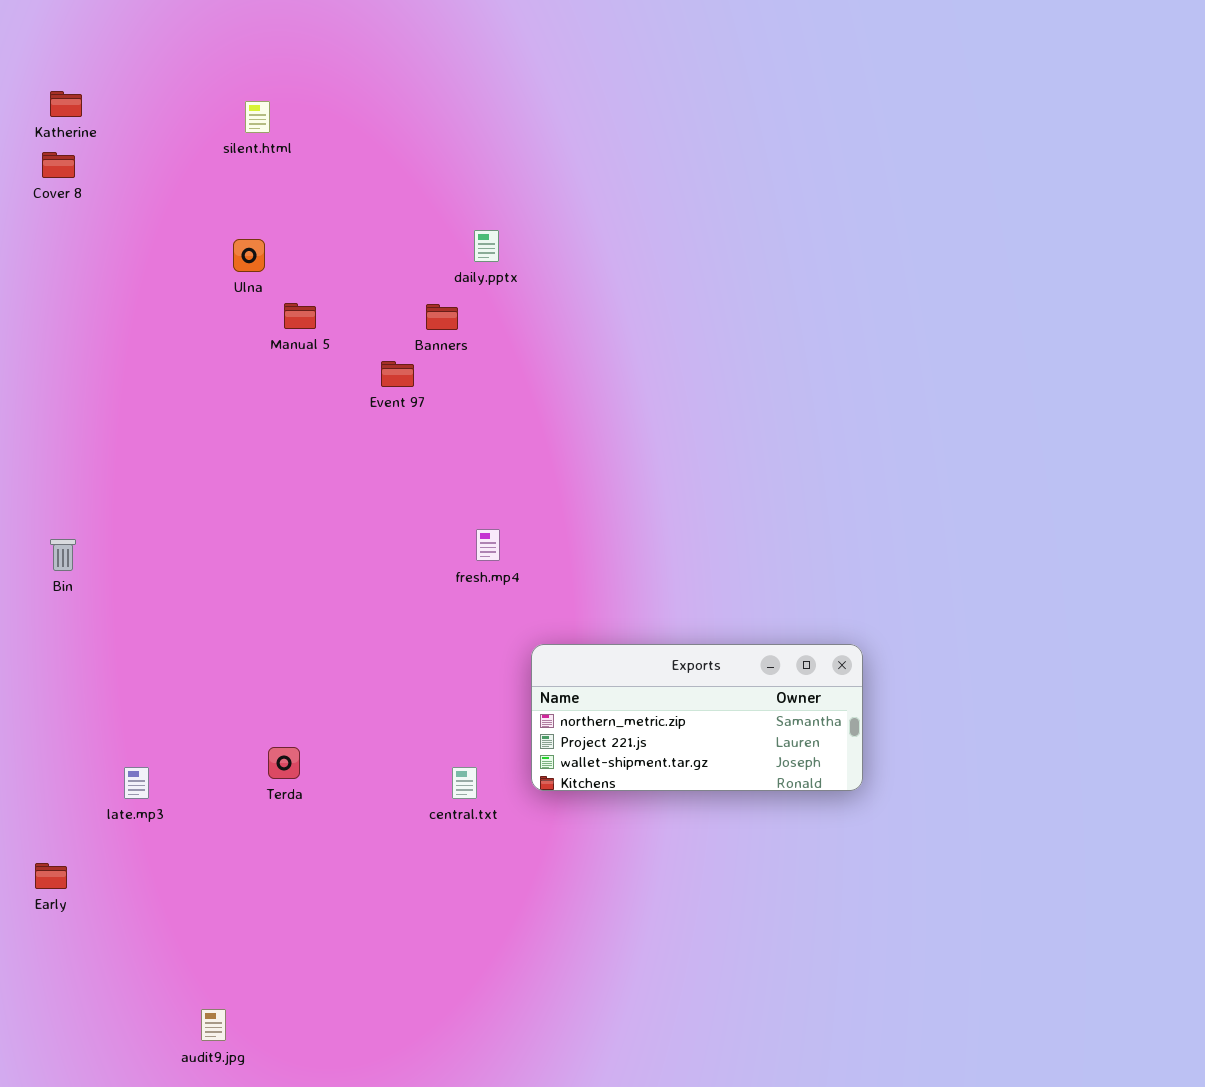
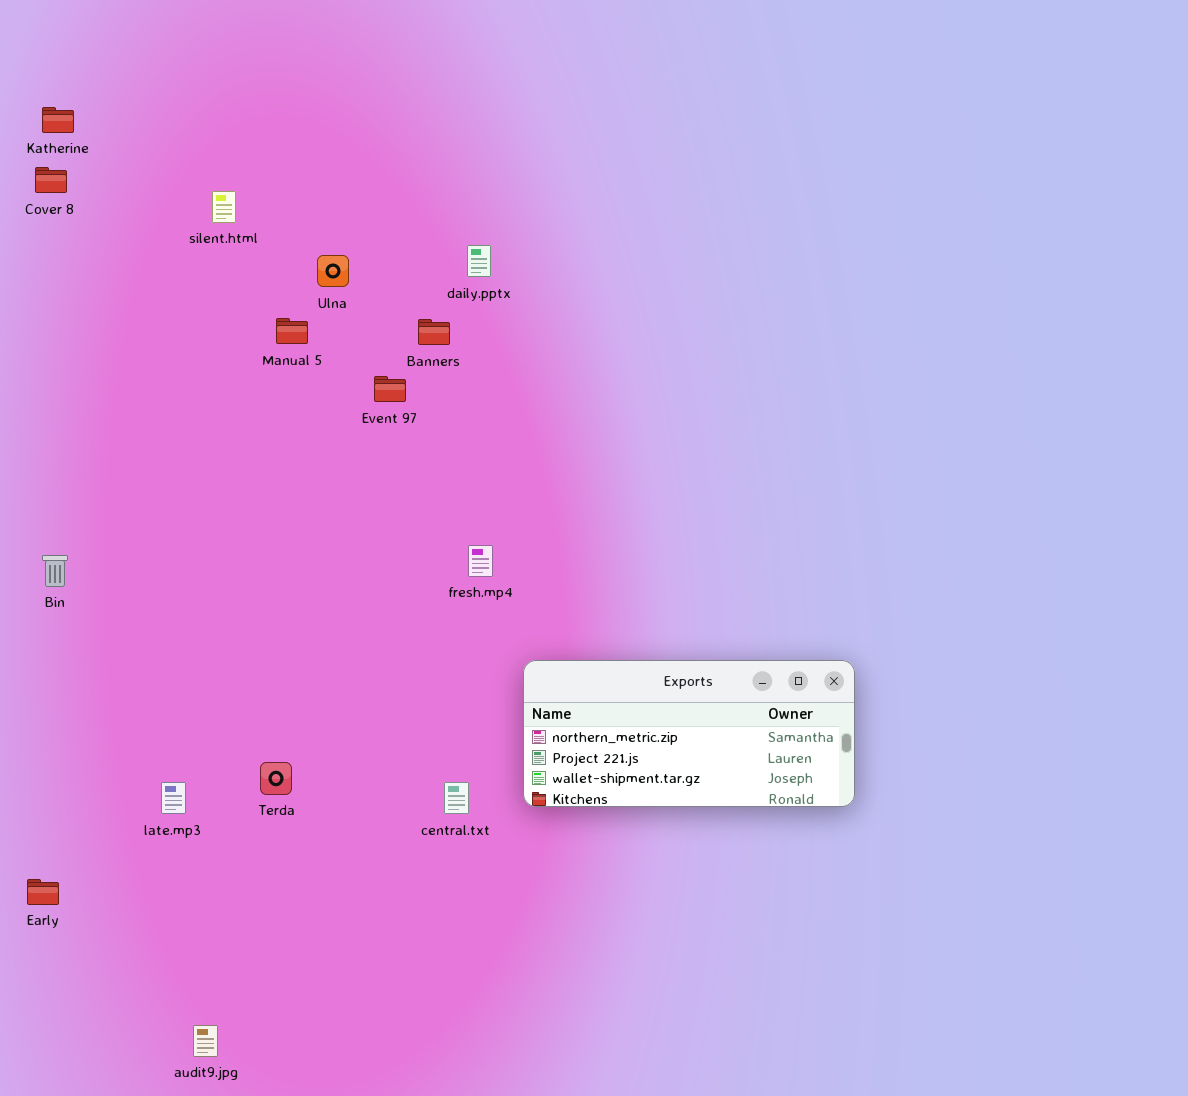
silent.html: [245,101,270,133] -> [212,191,236,223], moved
Ulna: [233,239,265,272] -> [317,255,349,287], moved
late.mp3: [124,767,149,799] -> [161,782,186,814], moved

